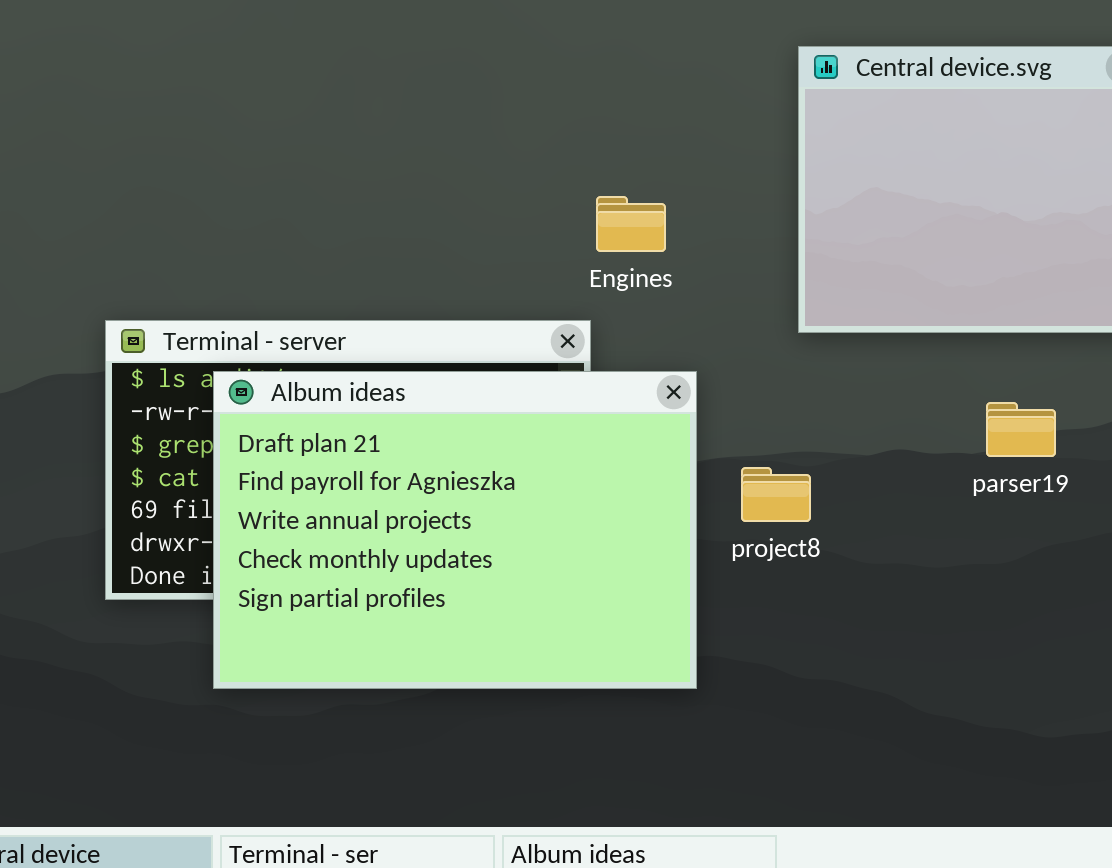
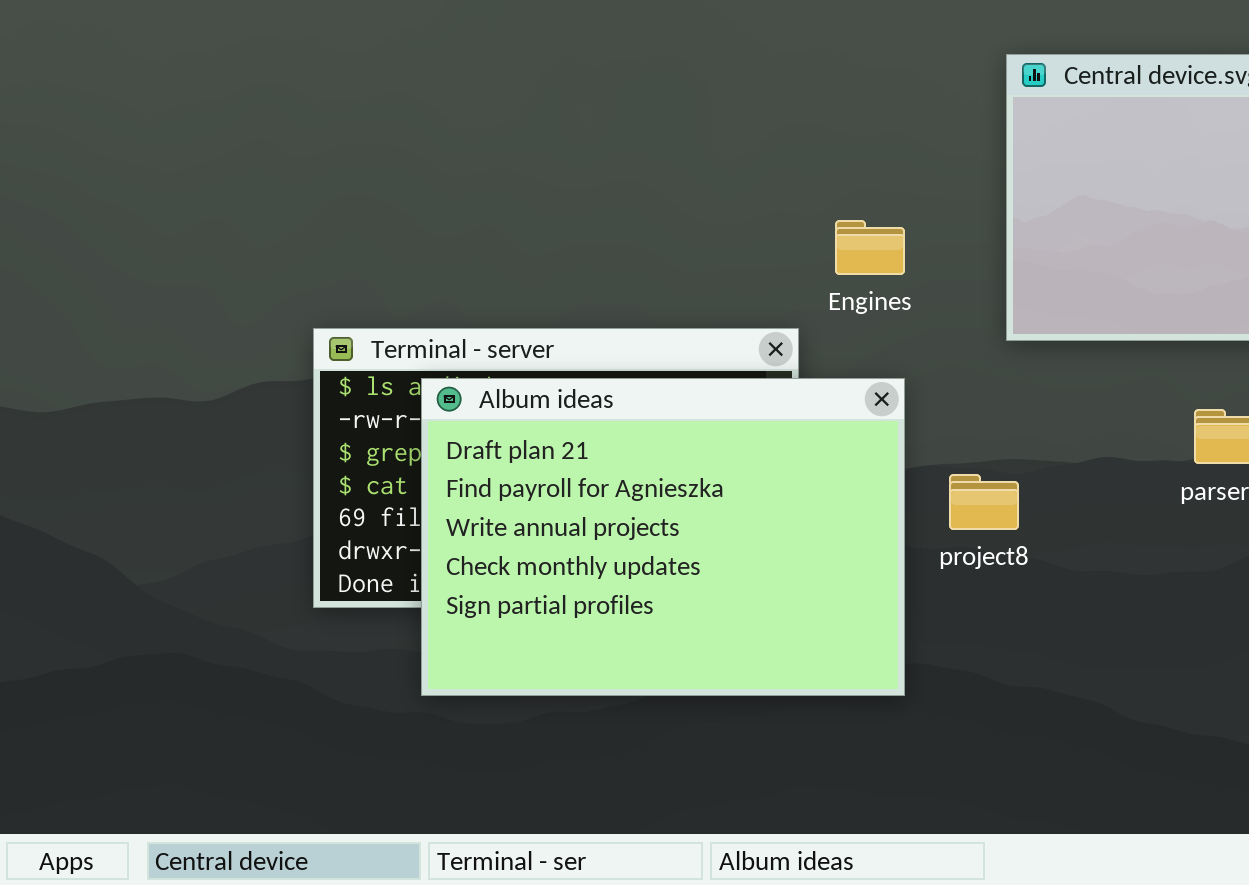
Engines: [596,196,666,252] -> [835,220,905,275], moved

